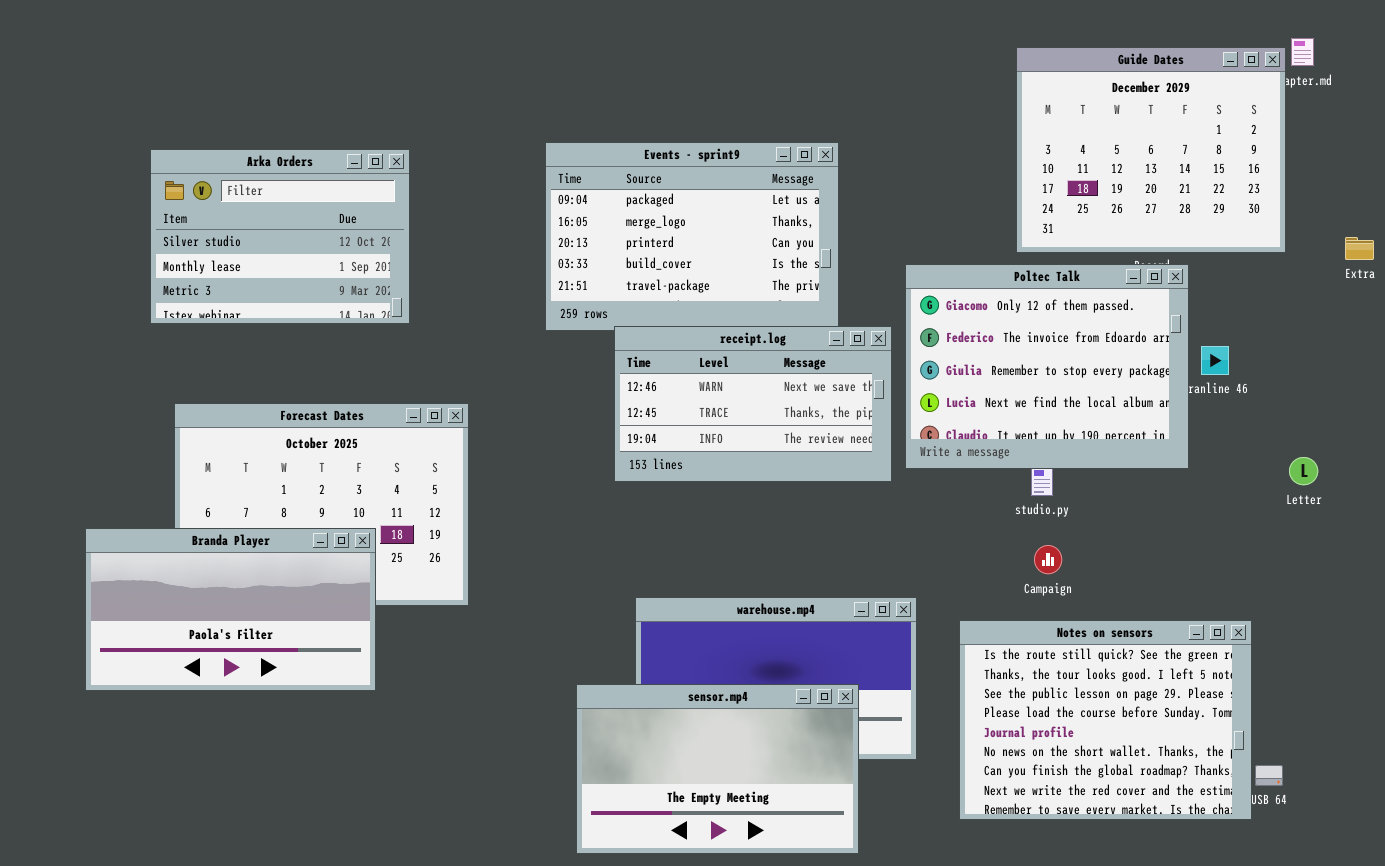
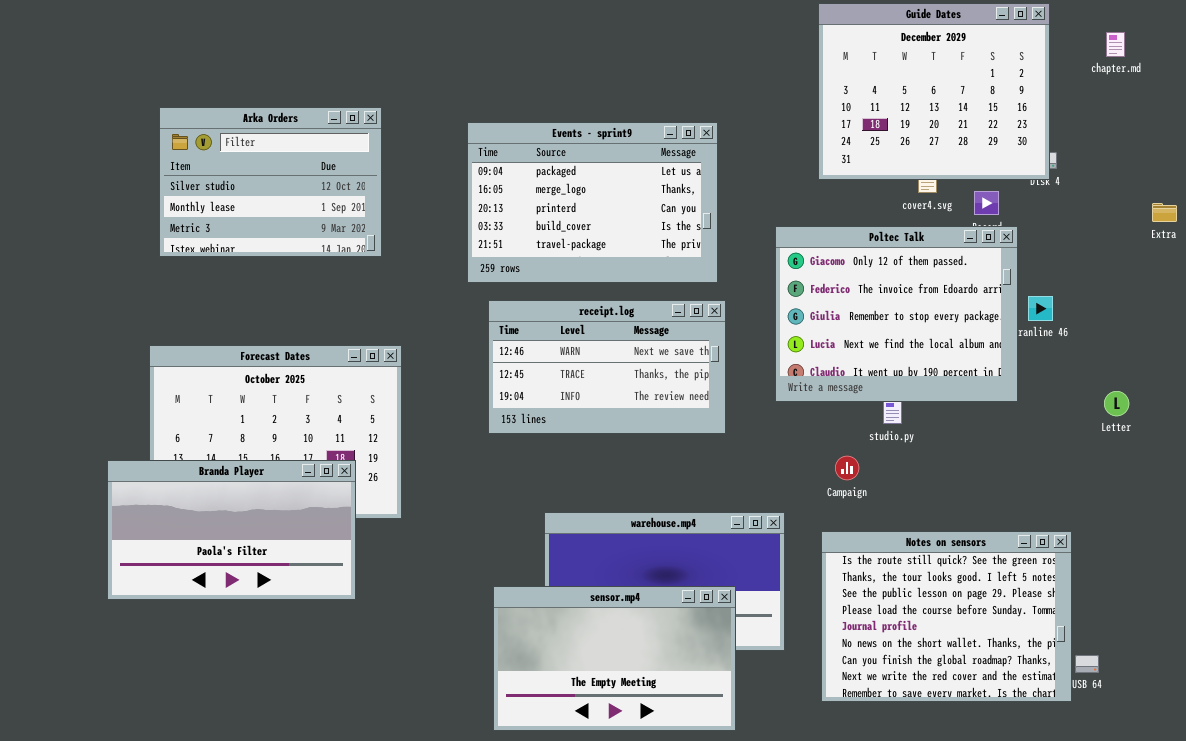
Guide Dates: [1016,47,1286,253] -> [818,3,1050,180], moved
Arka Orders: [150,149,410,324] -> [159,107,382,257], moved
receipt.log: [614,326,892,482] -> [488,300,726,434], moved
Branda Player: [85,528,376,691] -> [107,460,356,600], moved
Campaign: [1034,545,1062,574] -> [835,456,859,480], moved

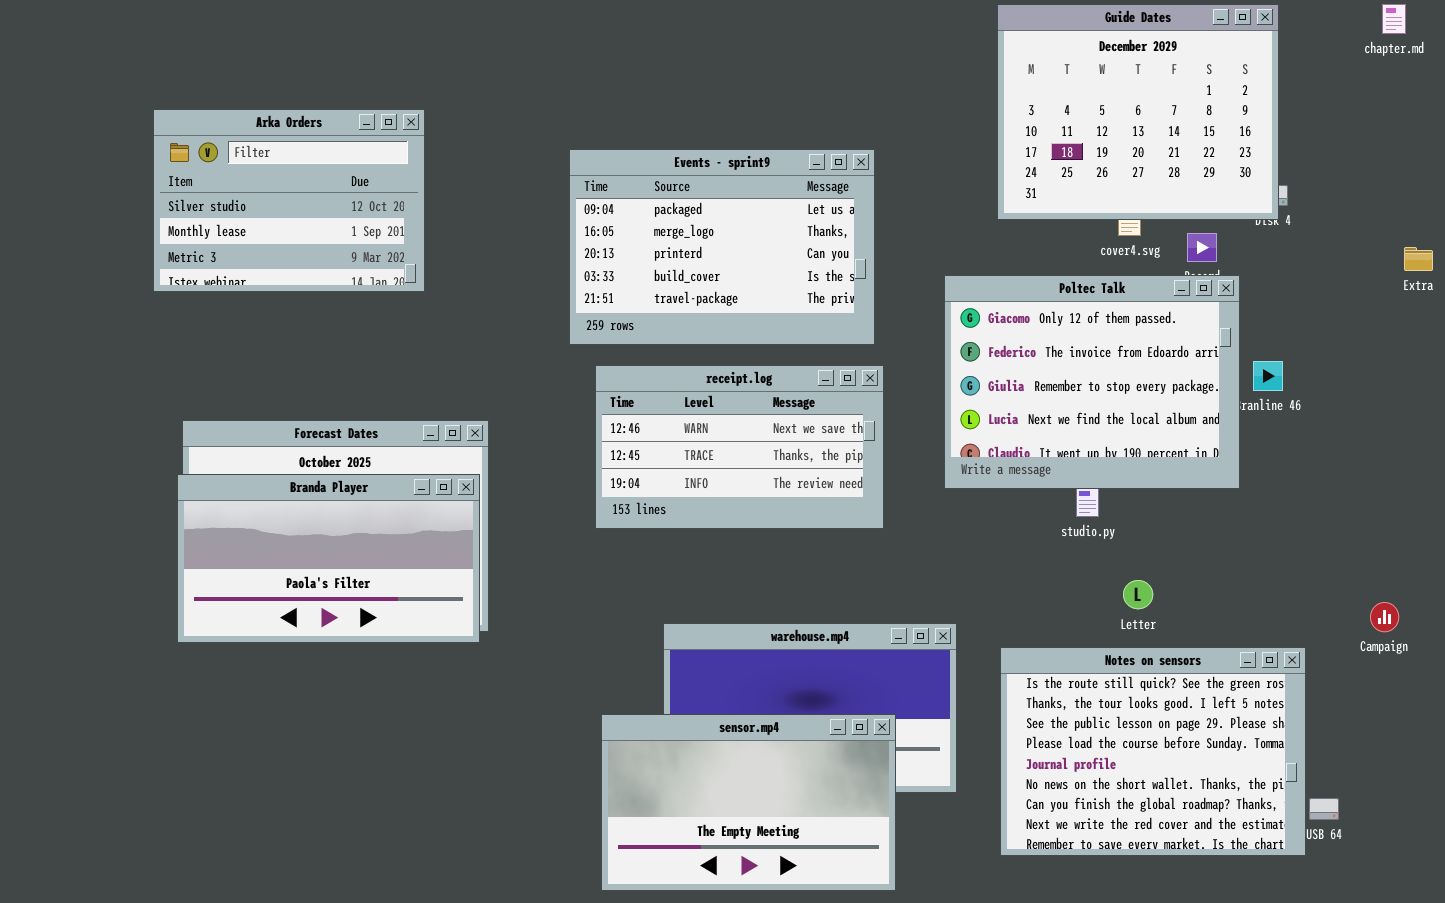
chapter.md: [1106,32,1125,57] -> [1382,4,1406,34], moved
Arka Orders: [159,107,382,257] -> [153,109,425,292], moved
Letter: [1104,391,1129,416] -> [1123,580,1153,609], moved
Campaign: [835,456,859,480] -> [1370,602,1399,632], moved
Branda Player: [107,460,356,600] -> [177,474,480,643], moved

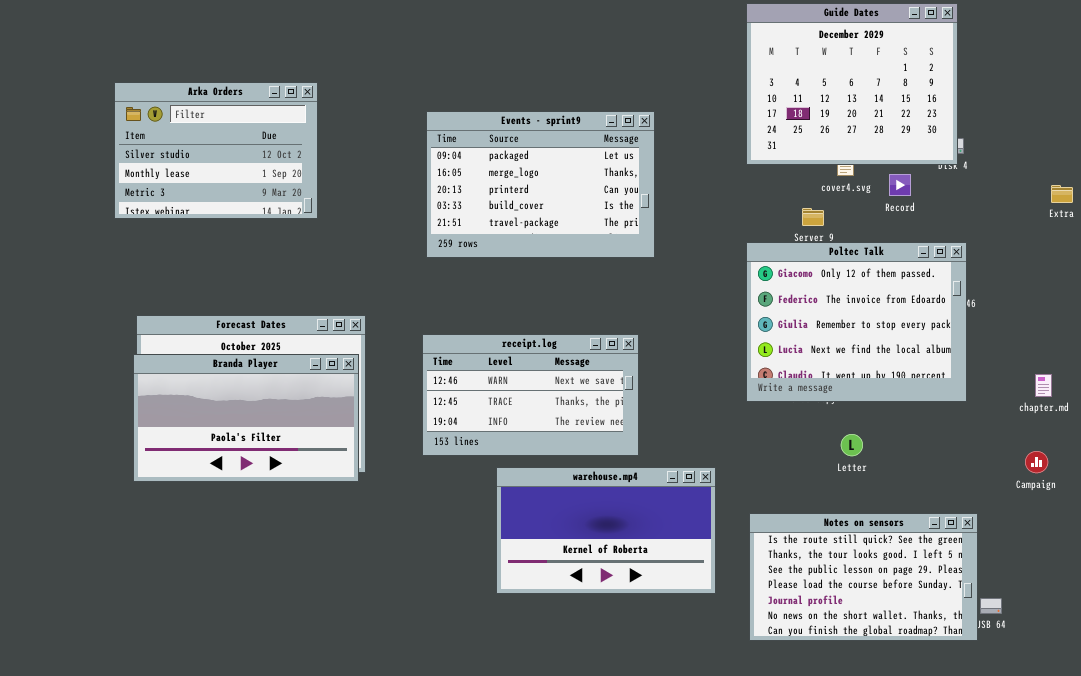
chapter.md: [1382,4,1406,34] -> [1035,374,1052,397], moved
Poltec Talk: [944,275,1240,489] -> [746,242,967,402], moved
receipt.log: [595,365,884,529] -> [422,334,639,456], moved
Notes on sensors: [1000,647,1306,856] -> [749,513,978,641], resized
sensor.mp4: [601,714,896,891] -> none, closed

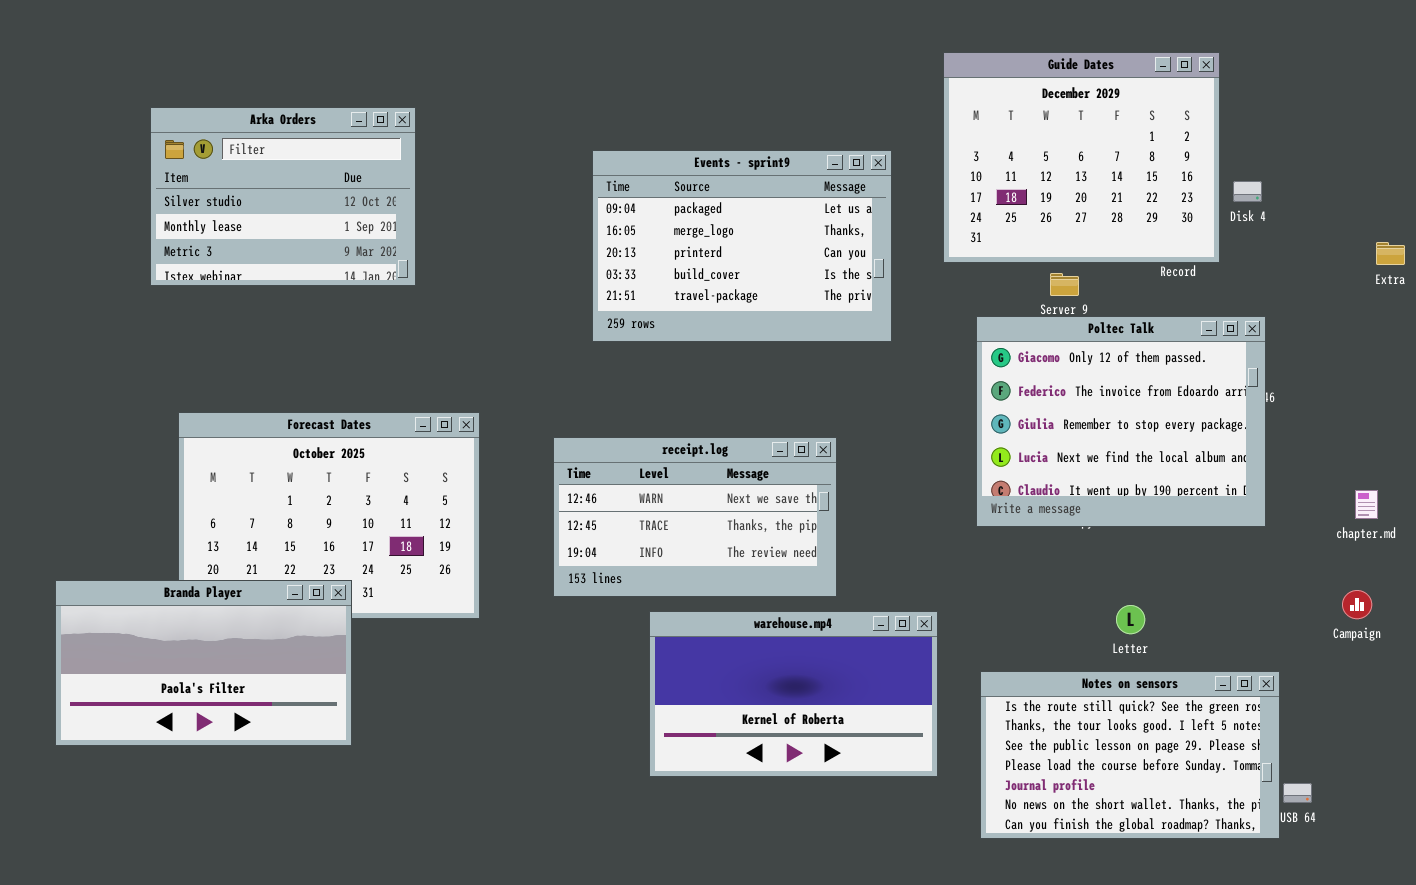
Guide Dates: [746,3,958,165] -> [943,52,1220,263], moved
Events - sprint9: [426,111,655,258] -> [592,150,892,342], moved
Branda Player: [133,354,359,482] -> [55,580,352,746], moved
Letter: [841,434,863,456] -> [1116,605,1145,634], moved

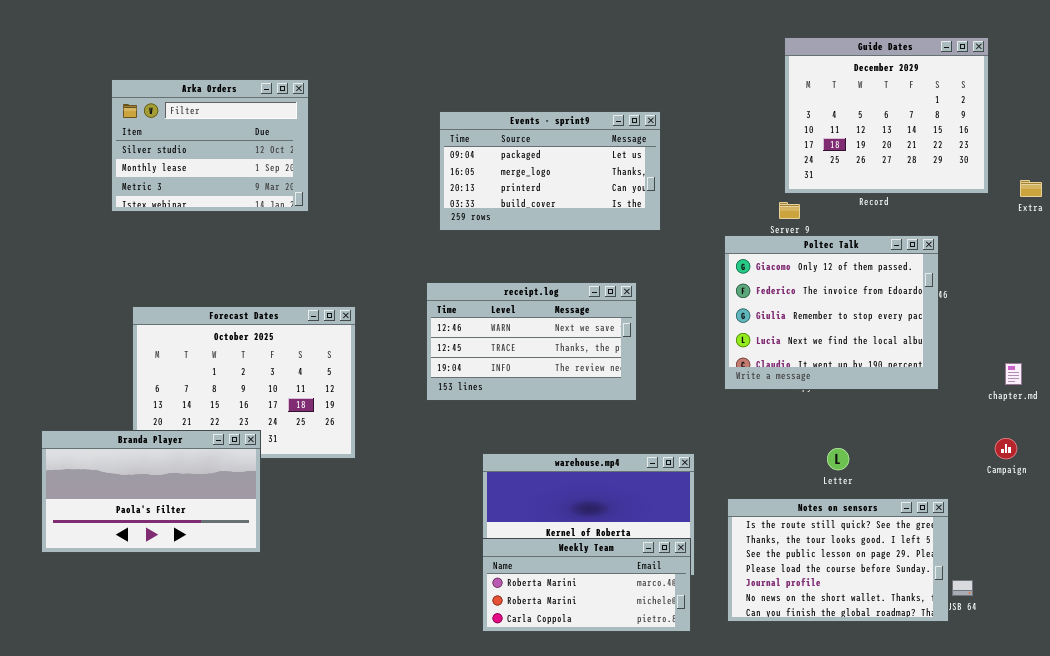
Guide Dates: [943,52,1220,263] -> [784,37,989,194], moved
Events - sprint9: [592,150,892,342] -> [439,111,661,231], resized
receipt.log: [553,437,837,597] -> [426,282,637,401], moved
Weekly Team: none -> [482,538,691,632], opened

